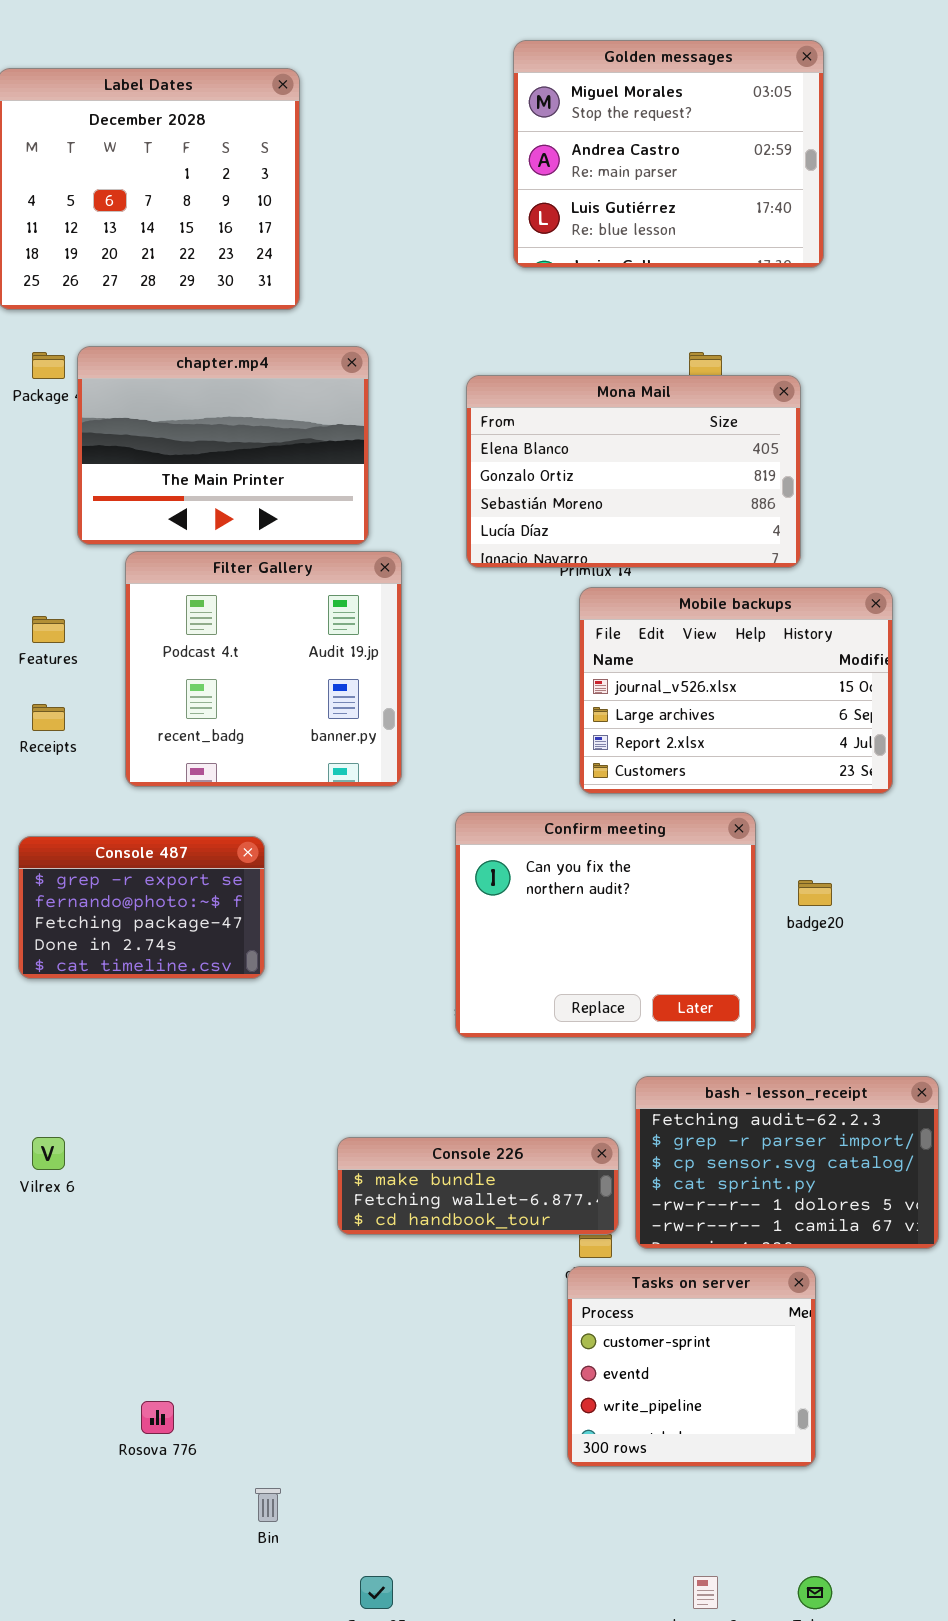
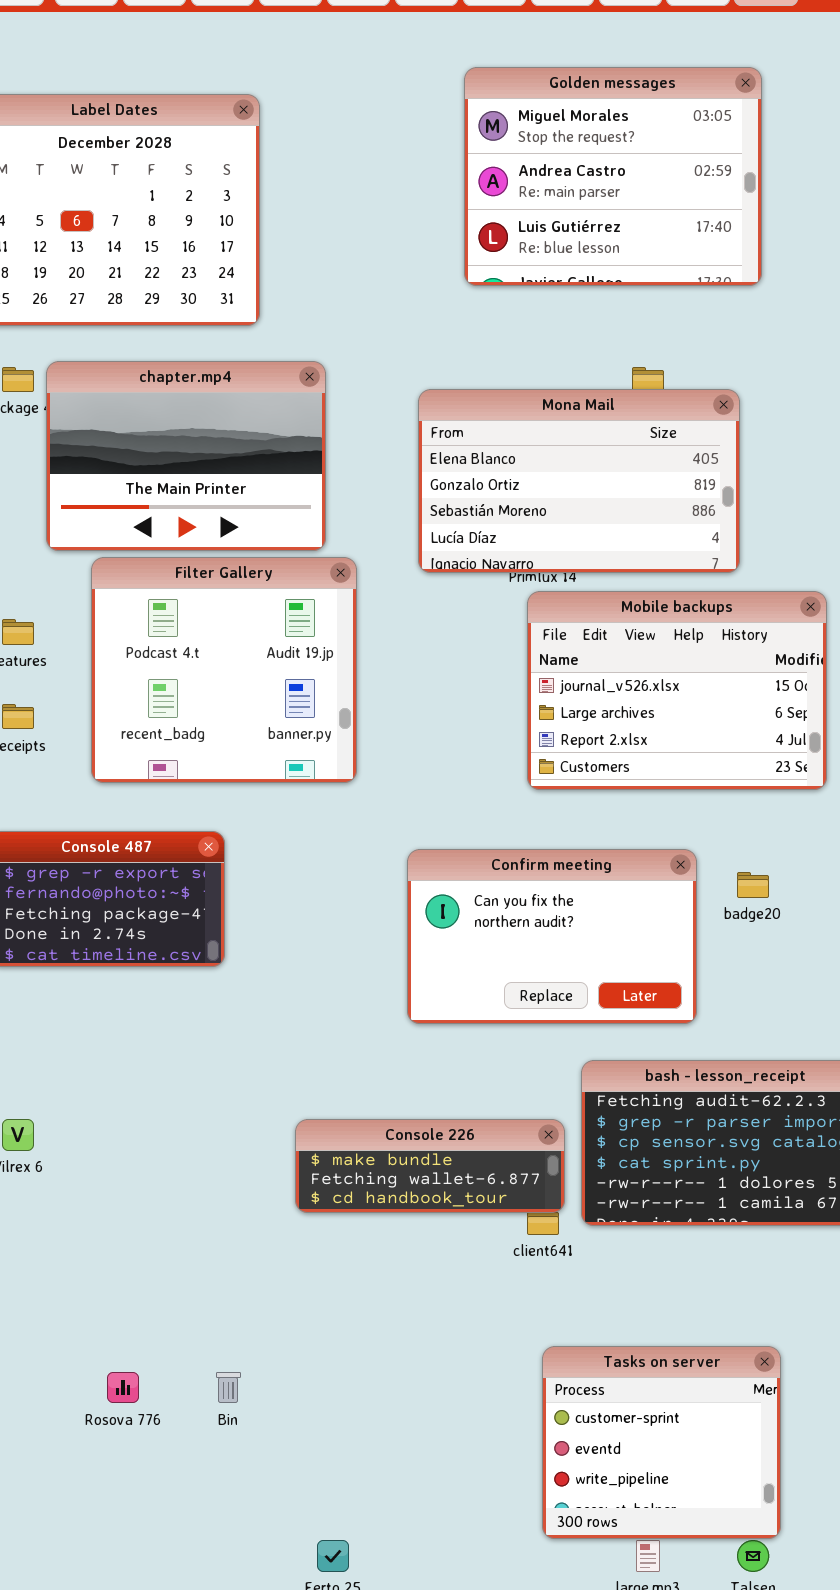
Confirm meeting: [455,812,756,1038] -> [407,849,697,1024], resized
Tasks on server: [567,1266,816,1467] -> [542,1346,781,1539], moved
Bin: [255,1488,281,1522] -> [216,1372,241,1403], moved

